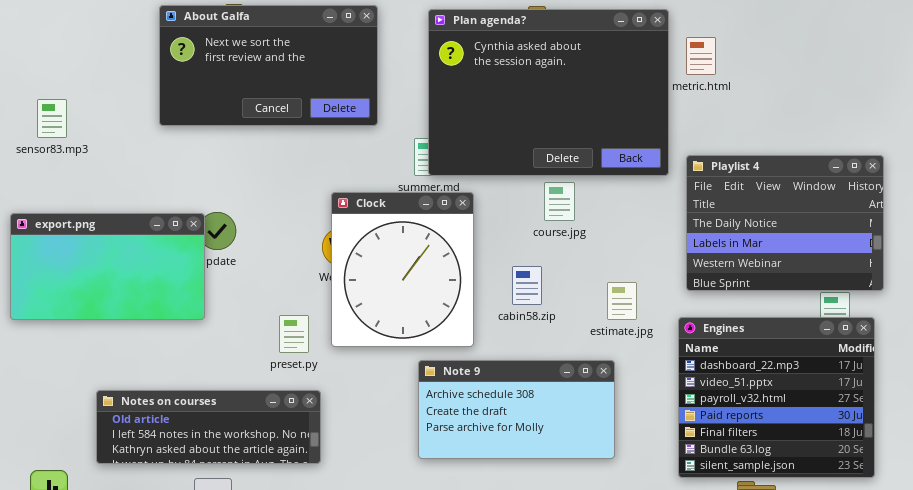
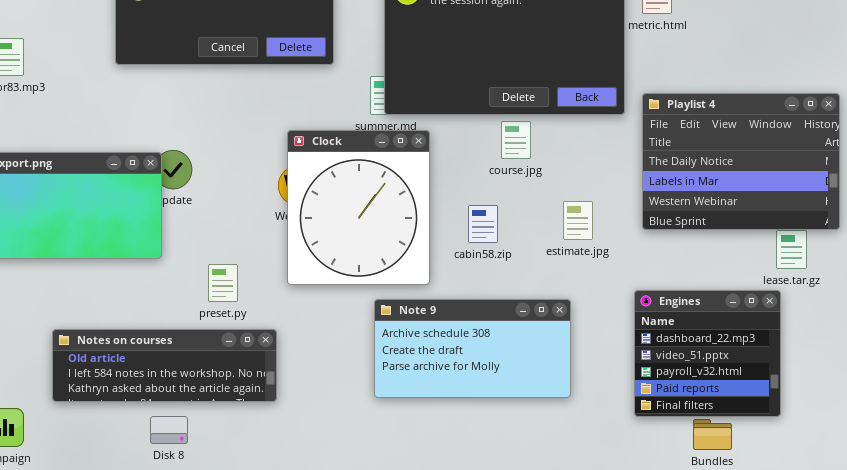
estimate.jpg: [607,282,637,320] -> [563,201,593,240], moved
preset.py: [279,315,309,353] -> [208,264,238,302], moved
Engines: [678,317,875,478] -> [634,290,781,417], resized

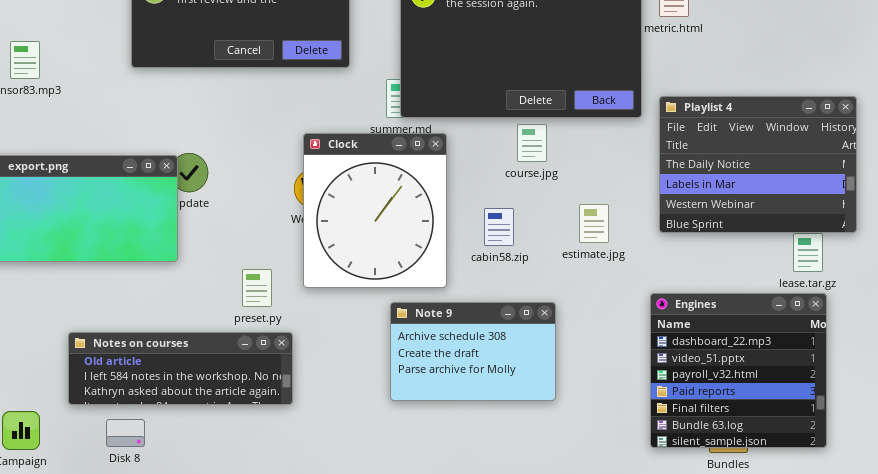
preset.py: [208,264,238,302] -> [242,269,272,307], moved
Engines: [634,290,781,417] -> [650,293,827,448], resized
Note 9: [374,299,571,398] -> [390,302,556,401], resized
Disk 8: [150,416,188,444] -> [106,419,145,447], moved

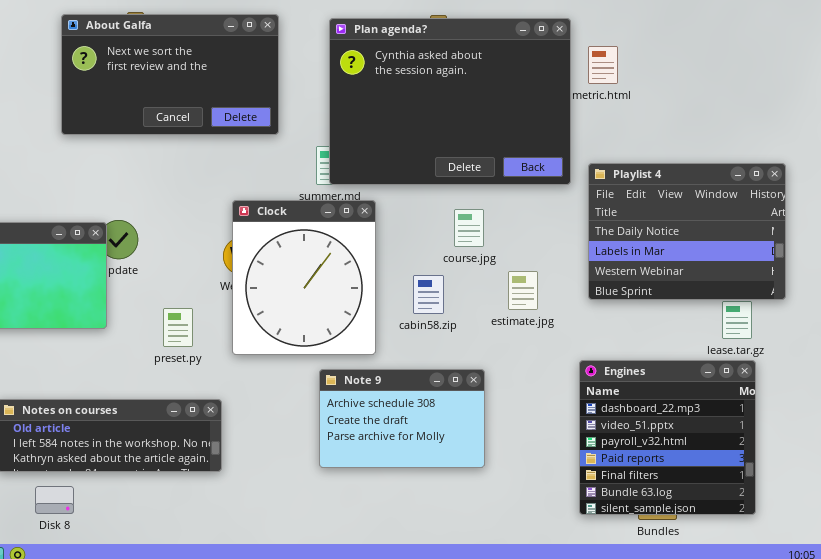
course.jpg: [517,124,547,162] -> [454,209,484,247], moved
preset.py: [242,269,272,307] -> [163,308,193,347], moved

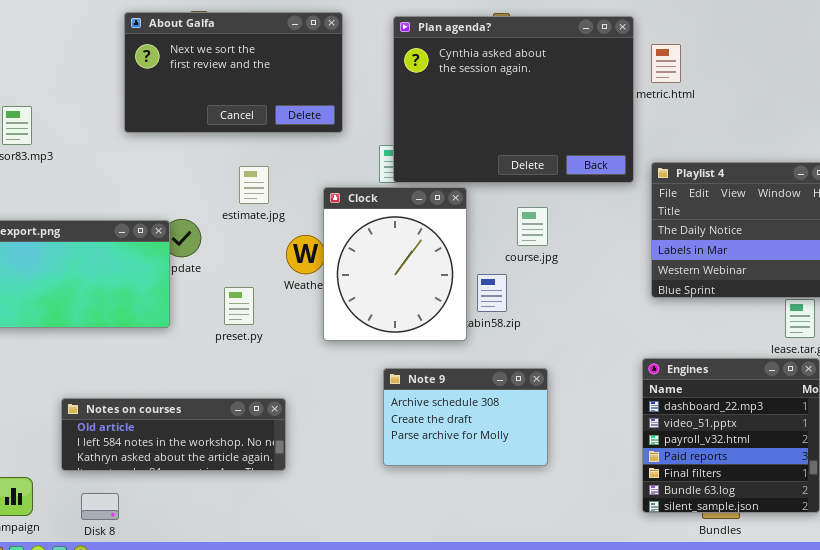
Clock: [232,200,376,355] -> [323,187,467,341], moved
estimate.jpg: [508,271,538,310] -> [239,166,269,204], moved
preset.py: [163,308,193,347] -> [224,287,254,325], moved
Disk 8: [35,486,74,514] -> [81,493,119,520], moved

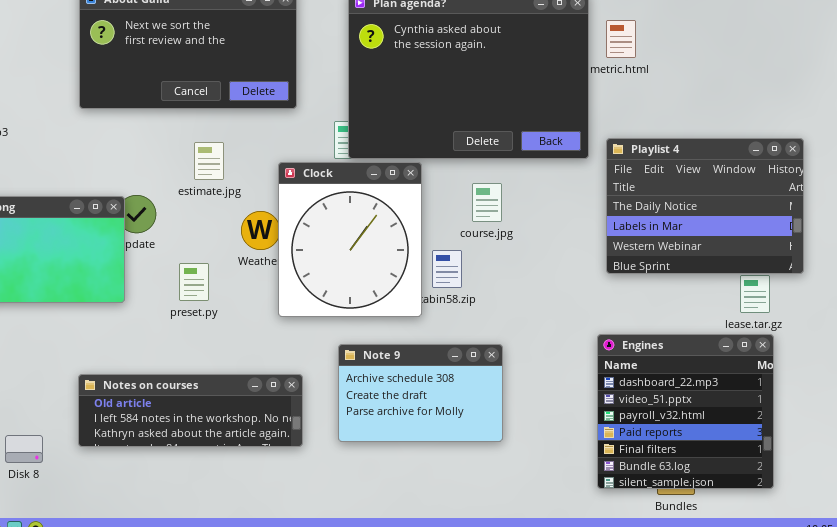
Notes on courses: [61,398,286,471] -> [78,374,303,447], moved
Disk 8: [81,493,119,520] -> [5,435,43,463], moved

